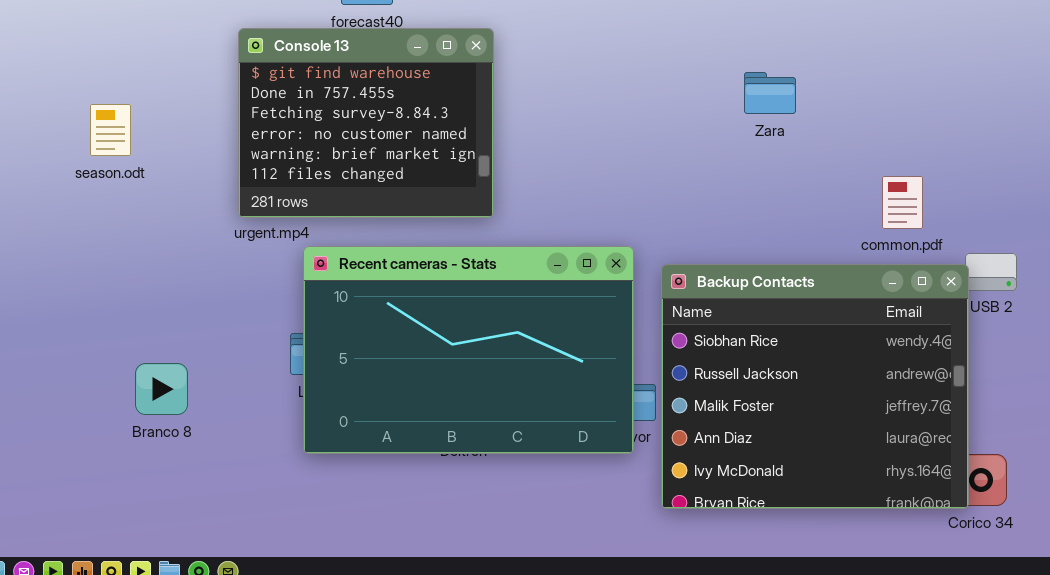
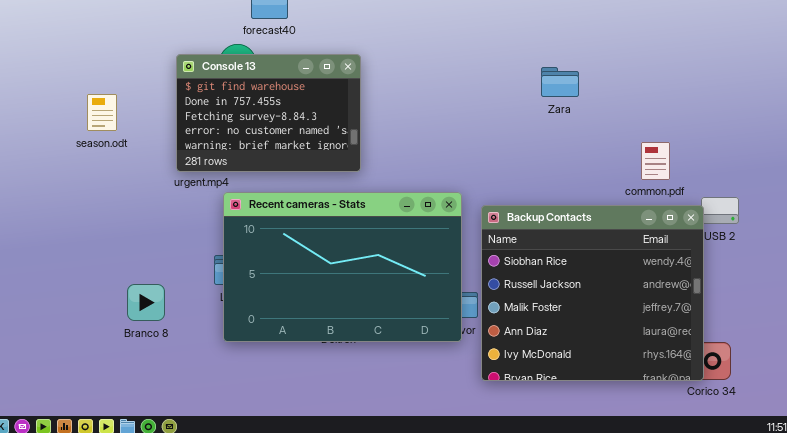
Console 13: [238,28,494,218] -> [176,54,361,172], resized
season.odt: [90,104,131,156] -> [87,94,117,131], moved
Branco 8: [135,363,188,415] -> [127,284,165,321], moved

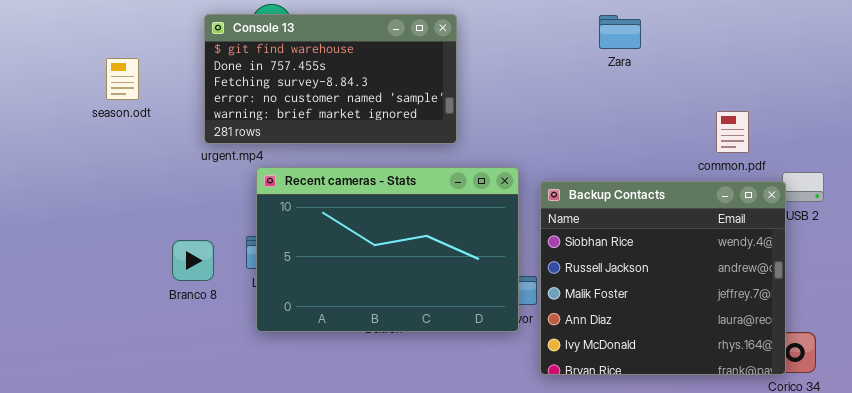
Console 13: [176,54,361,172] -> [204,14,457,144], resized
Zara: [541,67,579,97] -> [599,15,641,49], moved
Branco 8: [127,284,165,321] -> [172,240,214,281], moved

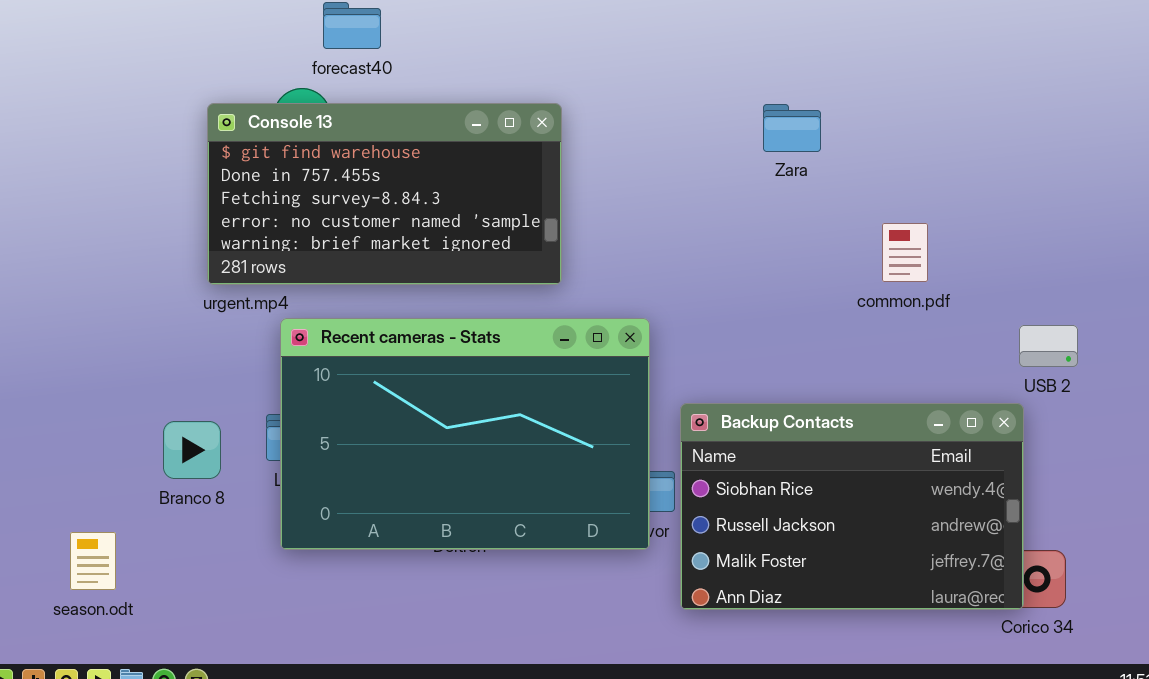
season.odt: [106,58,139,100] -> [70,532,116,590], moved
common.pdf: [716,111,749,153] -> [882,223,928,282], moved
Backup Contacts: [540,181,786,375] -> [680,403,1024,610], resized

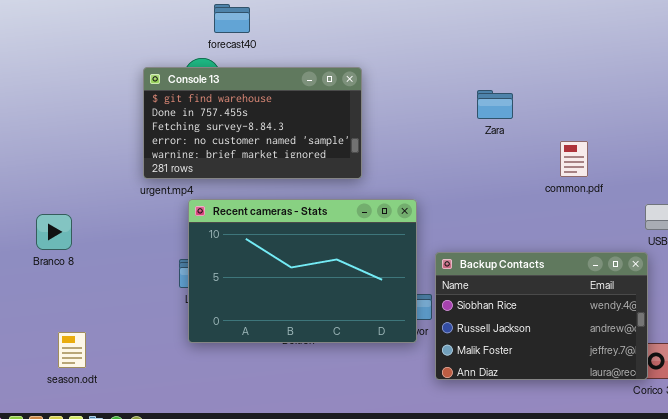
Zara: [763,104,821,152] -> [477,90,513,119], moved
Branco 8: [163,421,221,479] -> [36,214,72,250], moved

